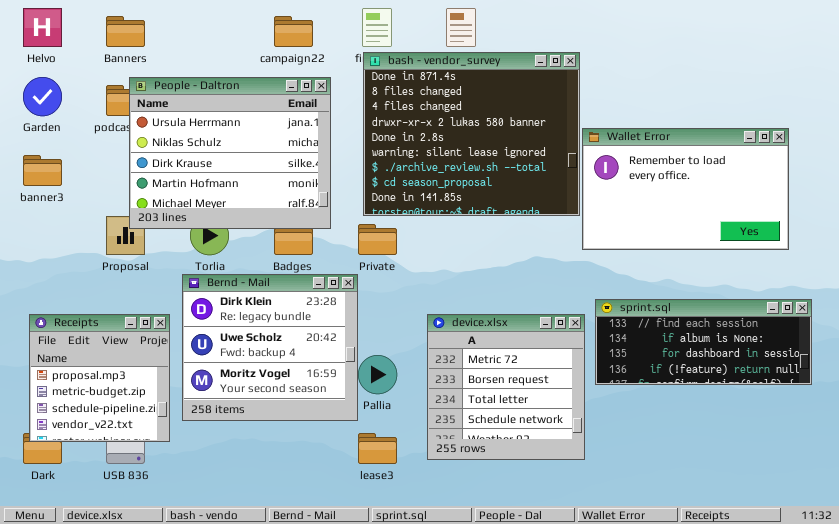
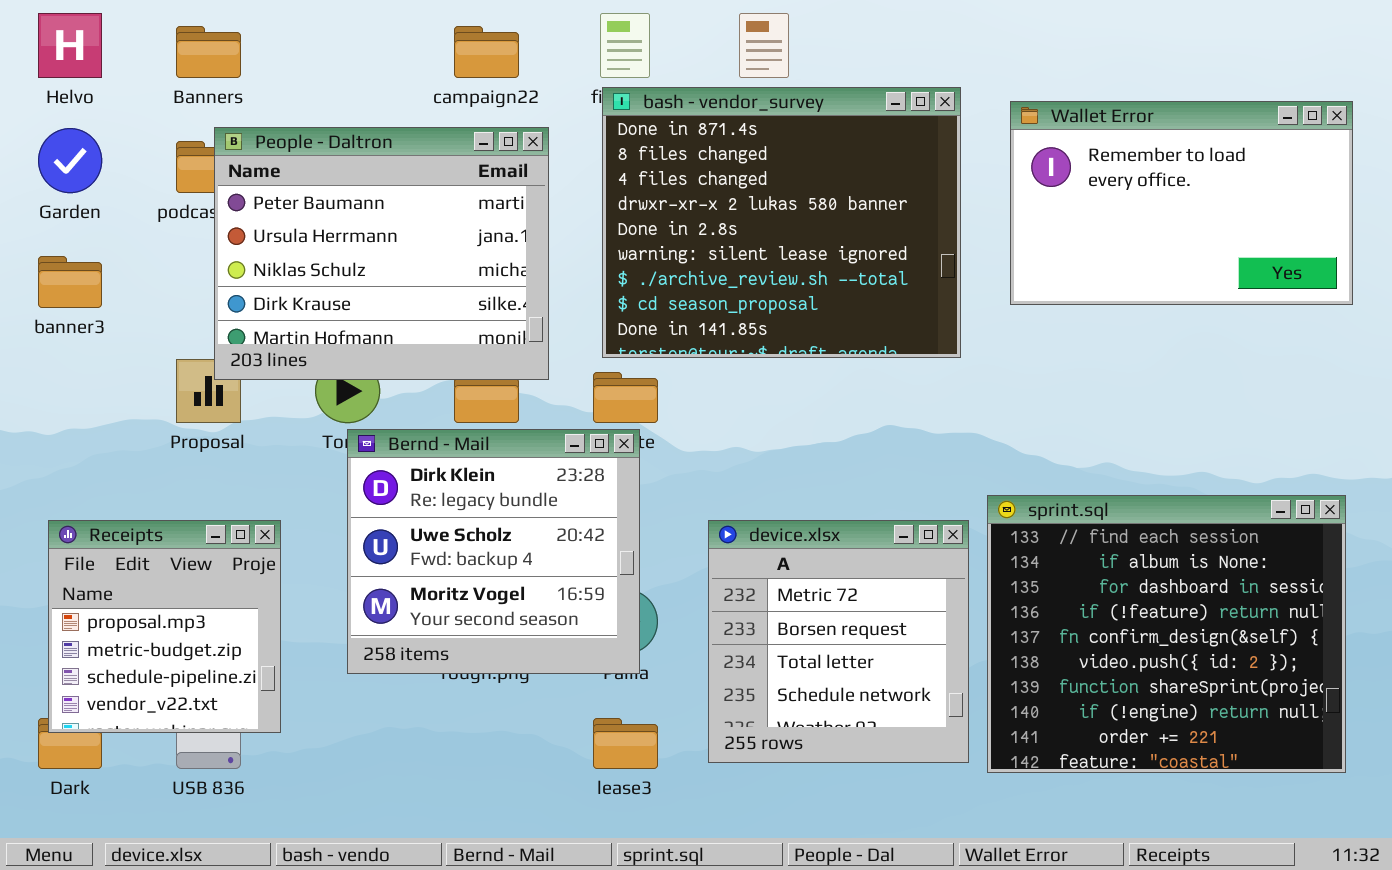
People - Daltron: [129,77,331,229] -> [214,127,549,380], scrolled up 1 row
Wallet Error: [582,128,789,250] -> [1010,101,1353,305], moved
Bernd - Mail: [182,274,358,421] -> [347,429,640,674], moved
sprint.sql: [595,299,812,385] -> [987,495,1346,773], resized

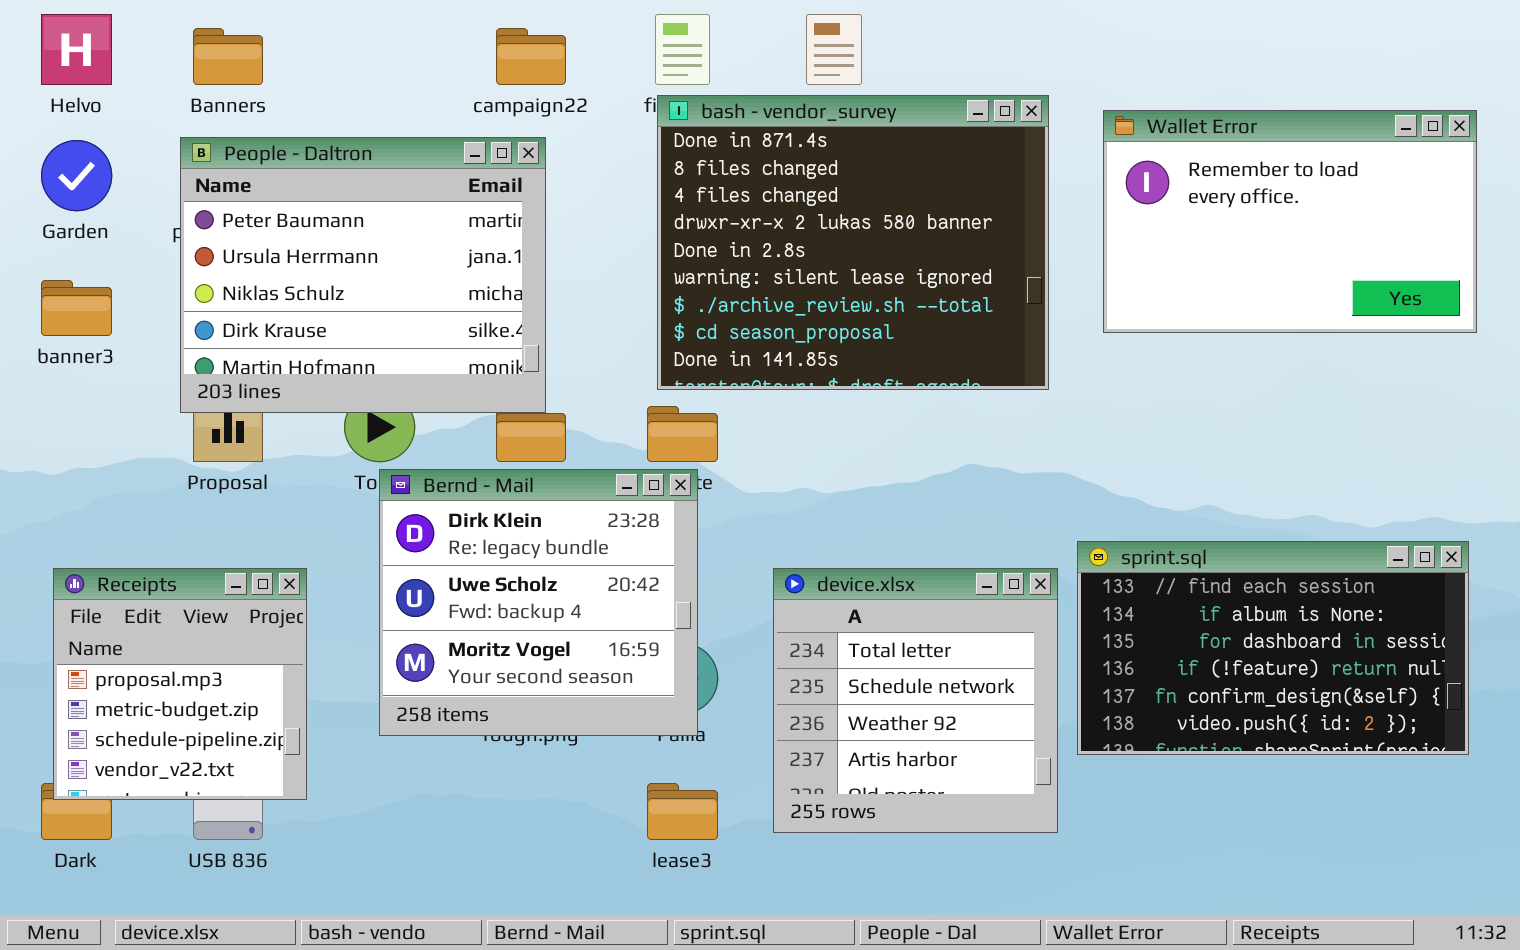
People - Daltron: [214,127,549,380] -> [180,137,546,413], moved
sprint.sql: [987,495,1346,773] -> [1077,541,1469,755], resized
device.xlsx: [708,520,969,763] -> [773,568,1058,833], scrolled down 2 rows

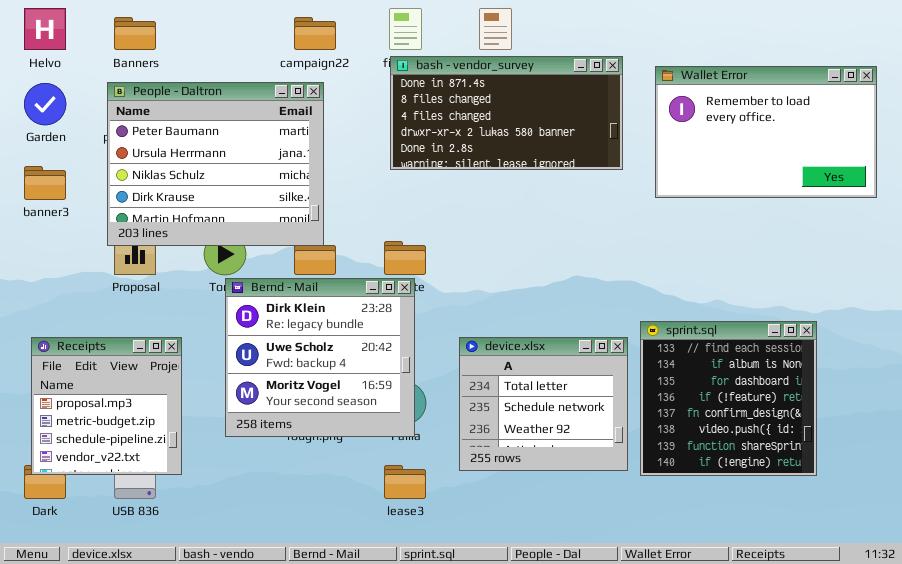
bash - vendor_survey: [657,95,1049,390] -> [390,56,623,170], resized
sprint.sql: [1077,541,1469,755] -> [640,321,817,476], resized
device.xlsx: [773,568,1058,833] -> [459,337,628,471], resized

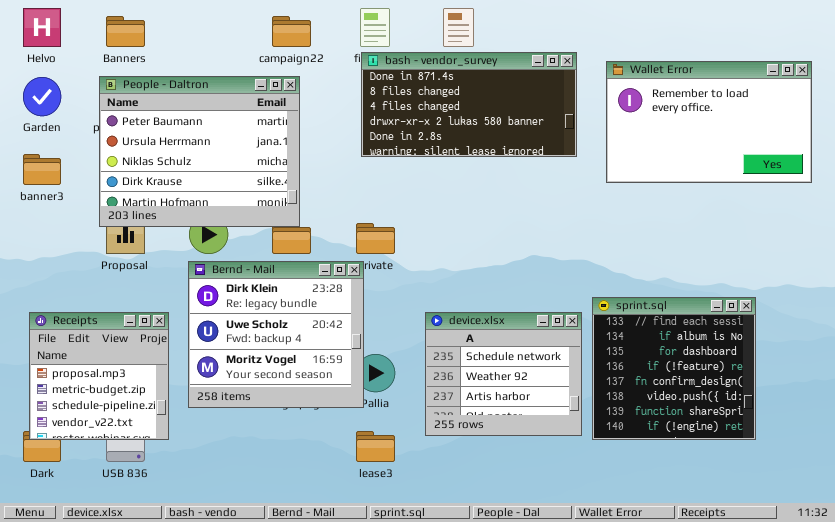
Bernd - Mail: [225,278,415,437] -> [188,261,364,408], moved
device.xlsx: [459,337,628,471] -> [425,312,582,436], scrolled down 1 row

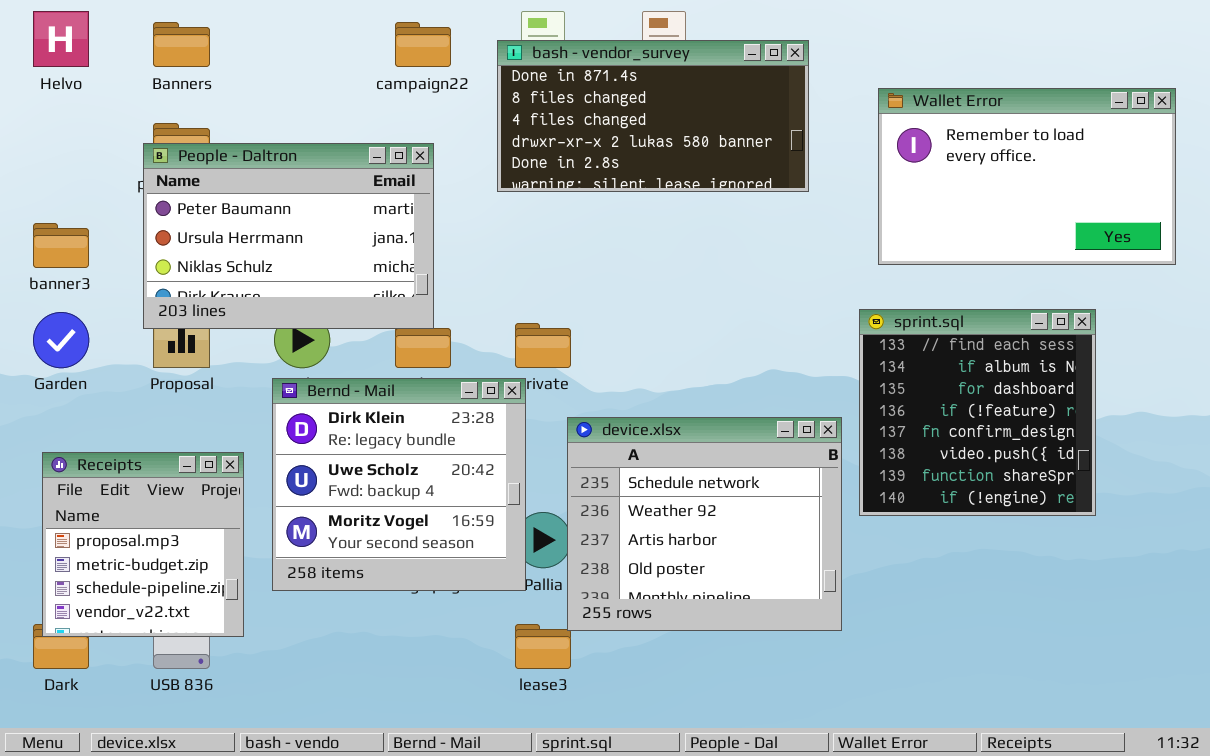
bash - vendor_survey: [361,52,577,157] -> [497,40,809,192], moved
People - Daltron: [99,76,300,227] -> [143,143,434,329], resized
Garden: [23,77,61,116] -> [33,312,89,368], moved
sprint.sql: [592,297,756,440] -> [859,309,1096,516], moved
device.xlsx: [425,312,582,436] -> [567,417,842,631], resized

